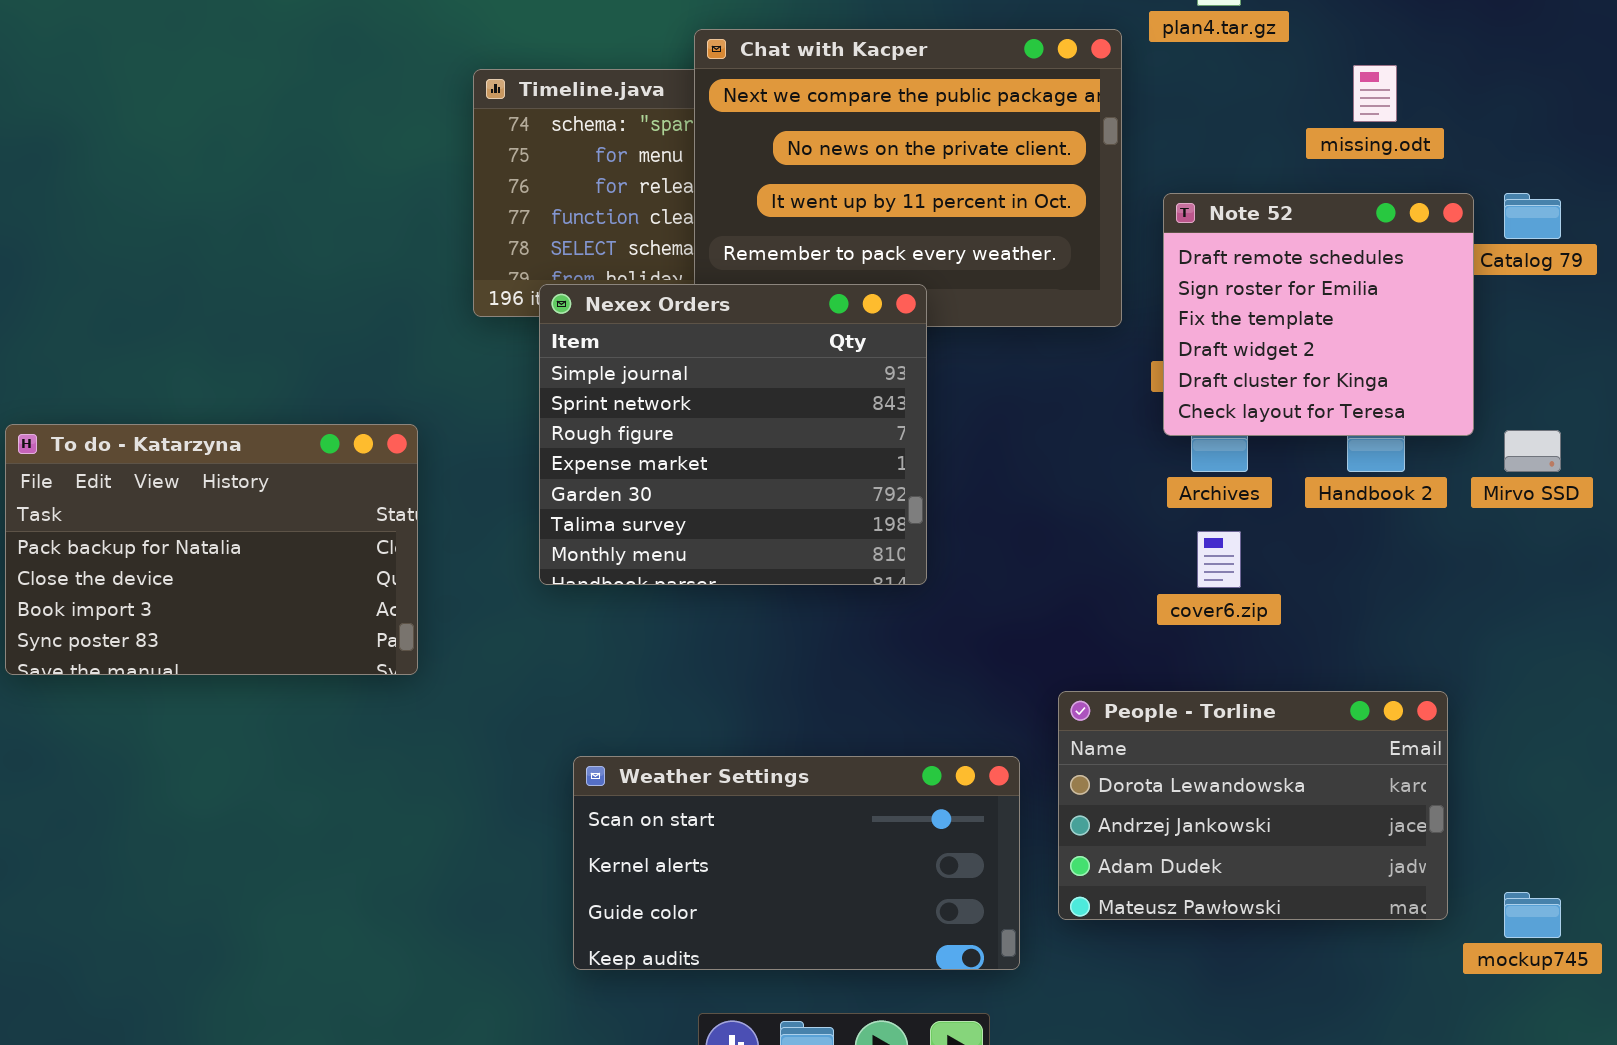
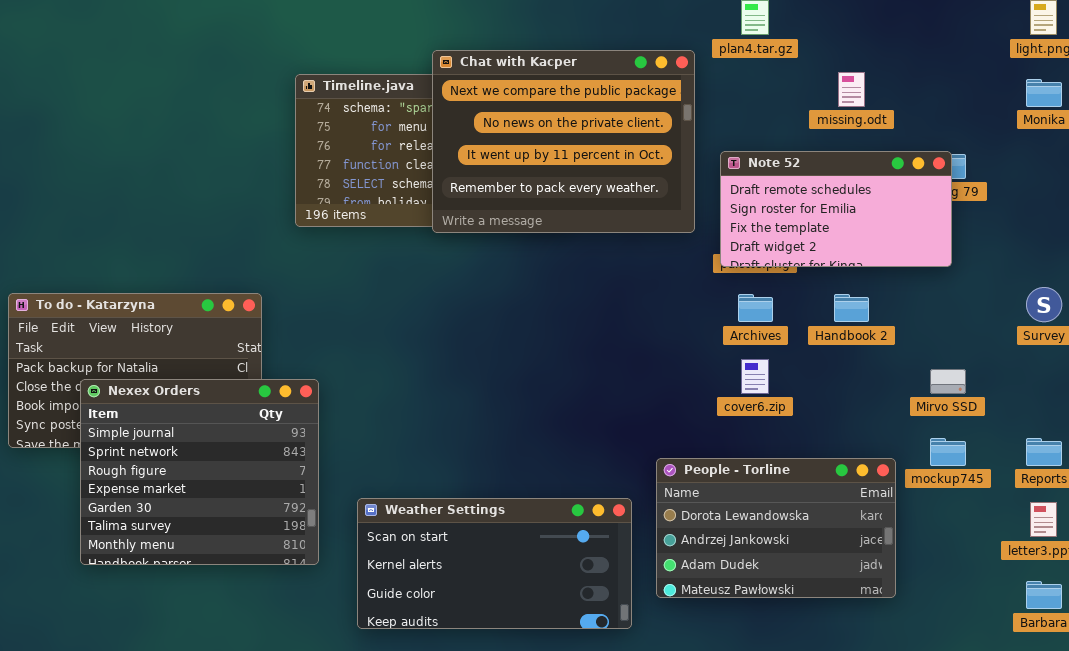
Note 52: [1163,193,1474,436] -> [720,151,952,267], resized
Nexex Orders: [539,284,927,585] -> [80,379,319,565], moved
Mirvo SSD: [1504,430,1561,472] -> [930,369,966,394], moved
mockup745: [1504,892,1561,938] -> [930,438,966,466], moved

